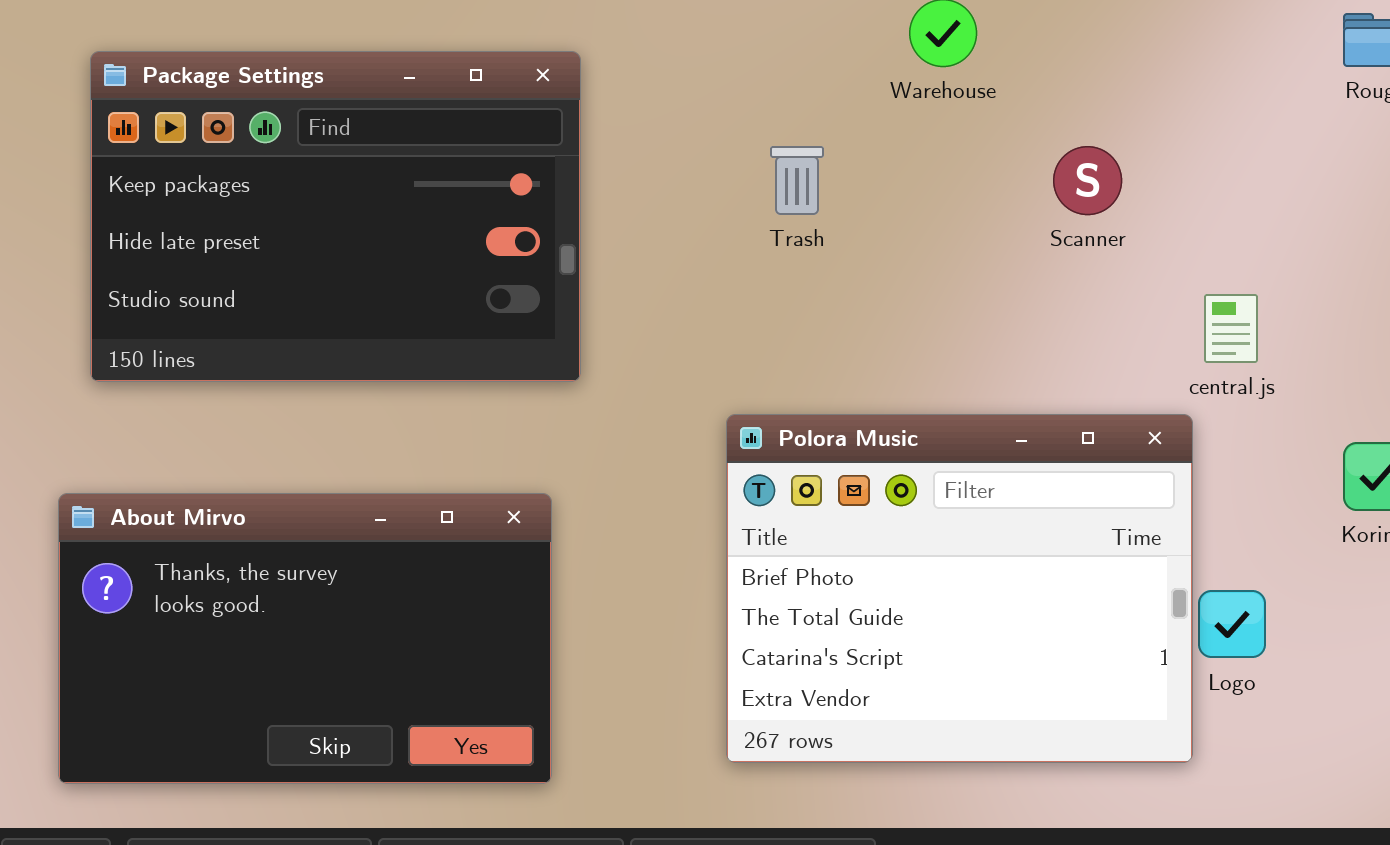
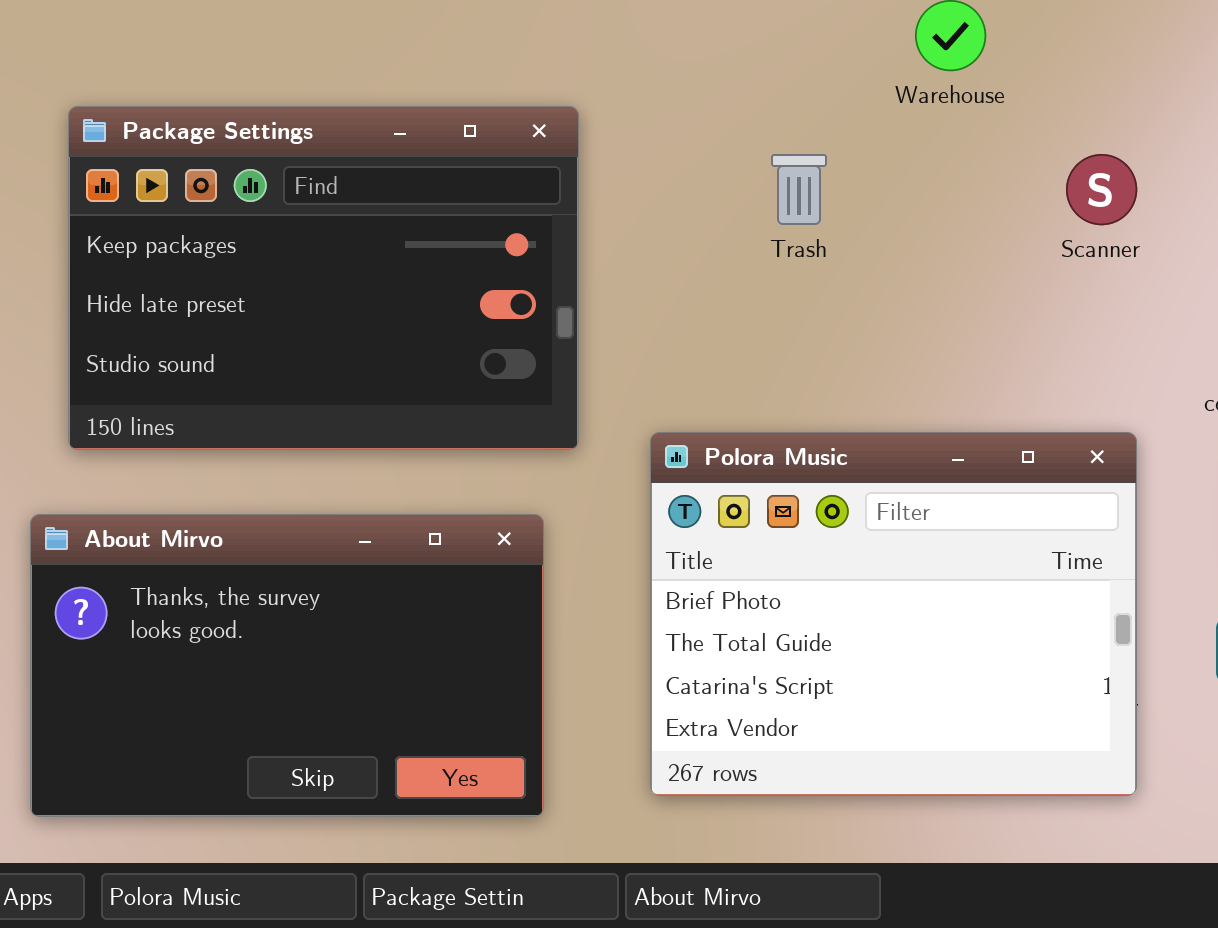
Package Settings: [90,51,581,382] -> [68,106,579,450], moved
Polora Music: [726,414,1193,763] -> [650,432,1137,796], moved

